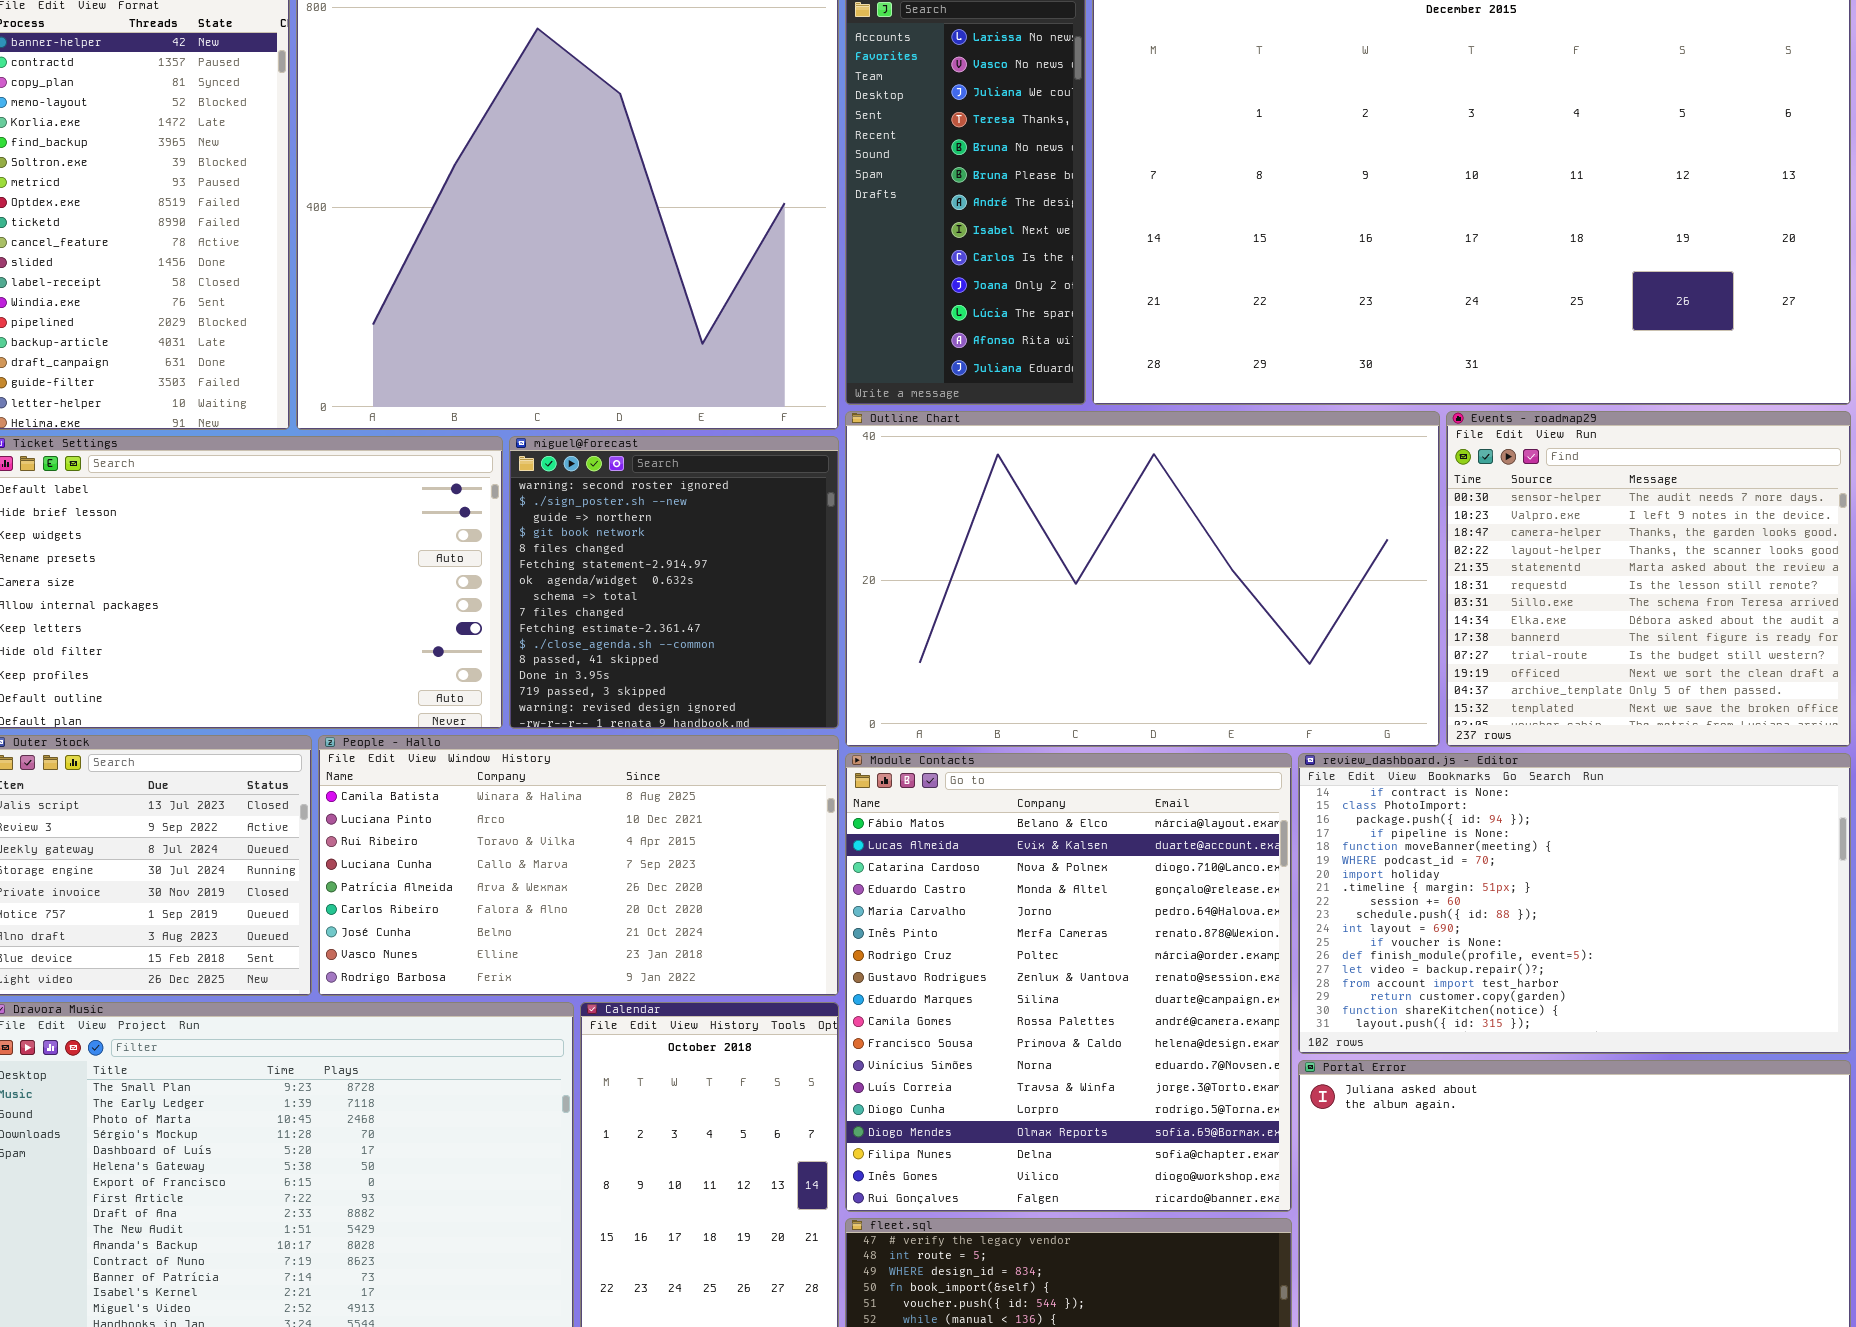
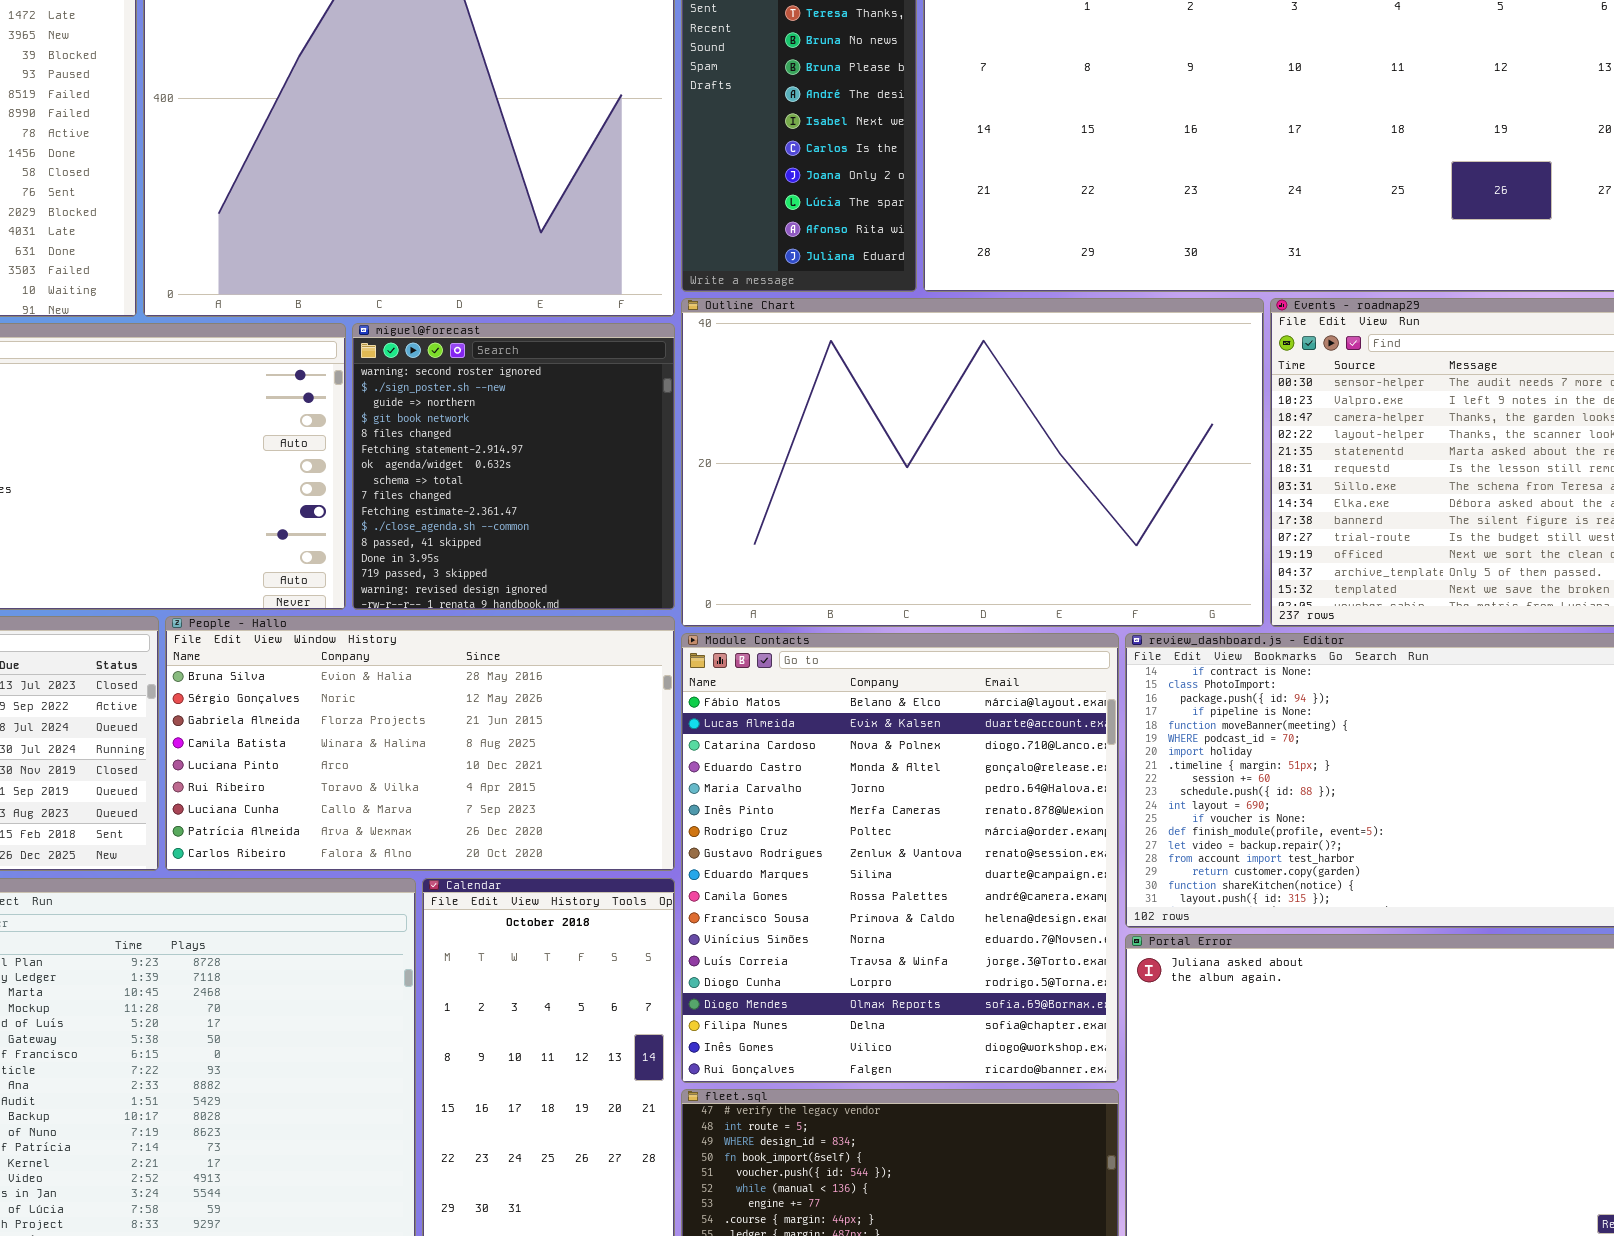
People - Hallo: [318,735,839,996] -> [165,616,675,871], scrolled up 3 rows

